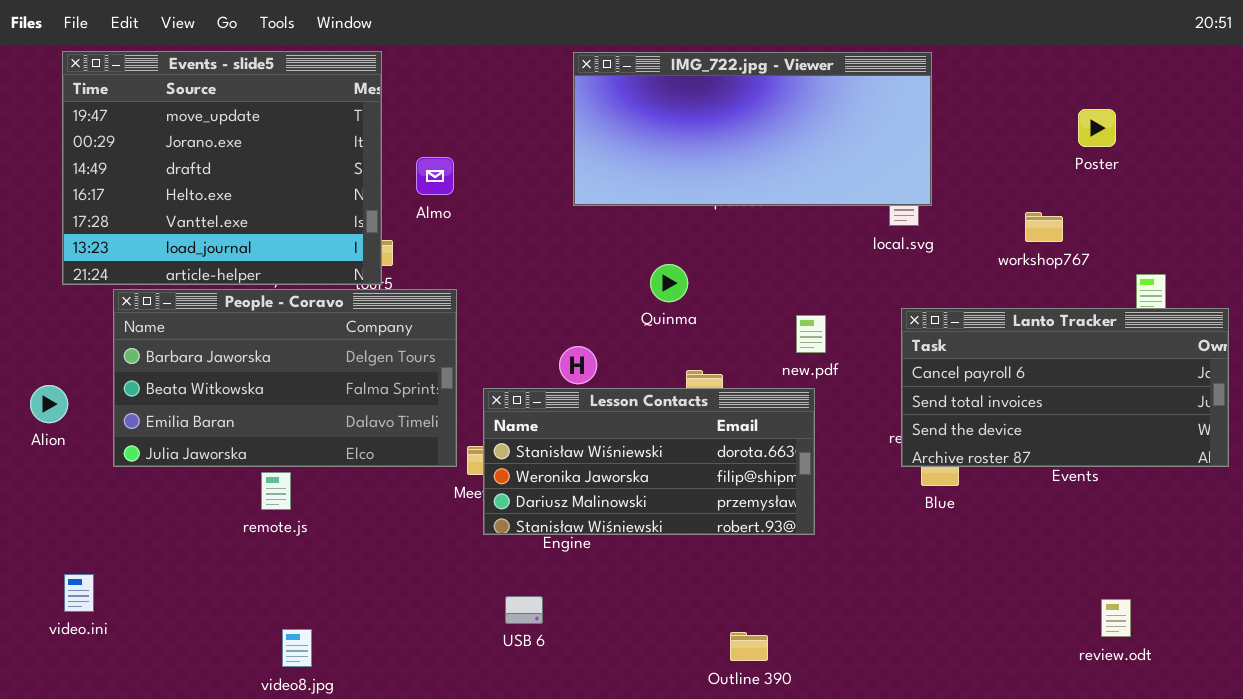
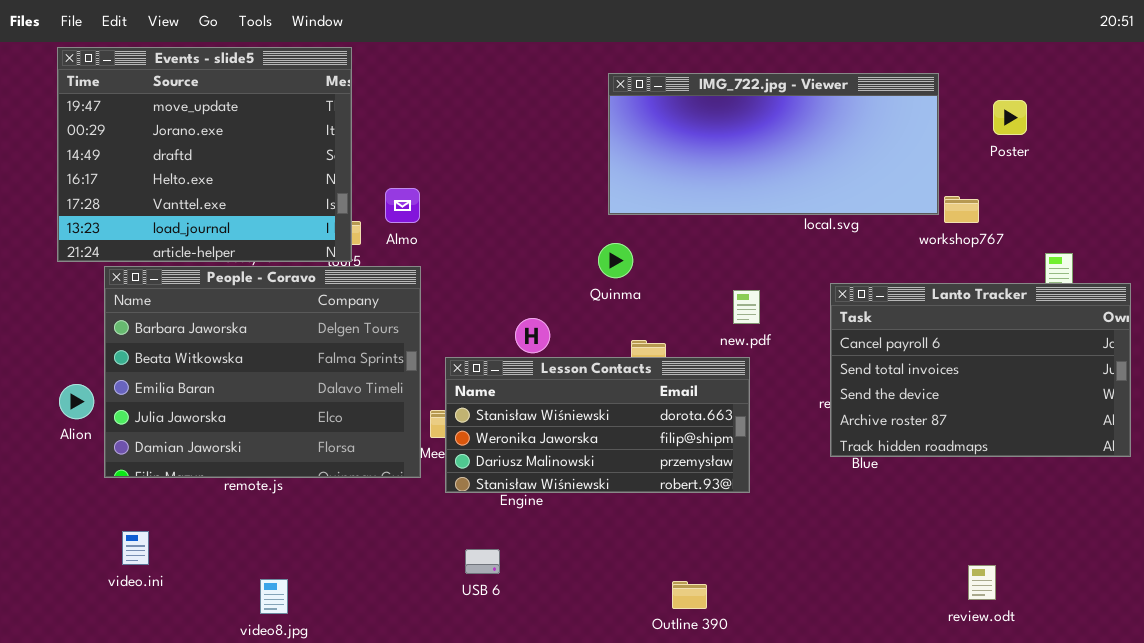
IMG_722.jpg - Viewer: [573,52,932,206] -> [608,73,939,215], moved
Almo: [416,157,454,195] -> [385,188,420,223], moved
People - Coravo: [113,289,457,467] -> [104,266,421,478], resized
Lanto Tracker: [901,308,1229,467] -> [830,283,1131,457], resized
Alion: [30,385,68,423] -> [59,384,94,419], moved
video.ini: [64,574,94,612] -> [122,531,149,565], moved
review.odt: [1101,599,1131,637] -> [968,565,996,600], moved

